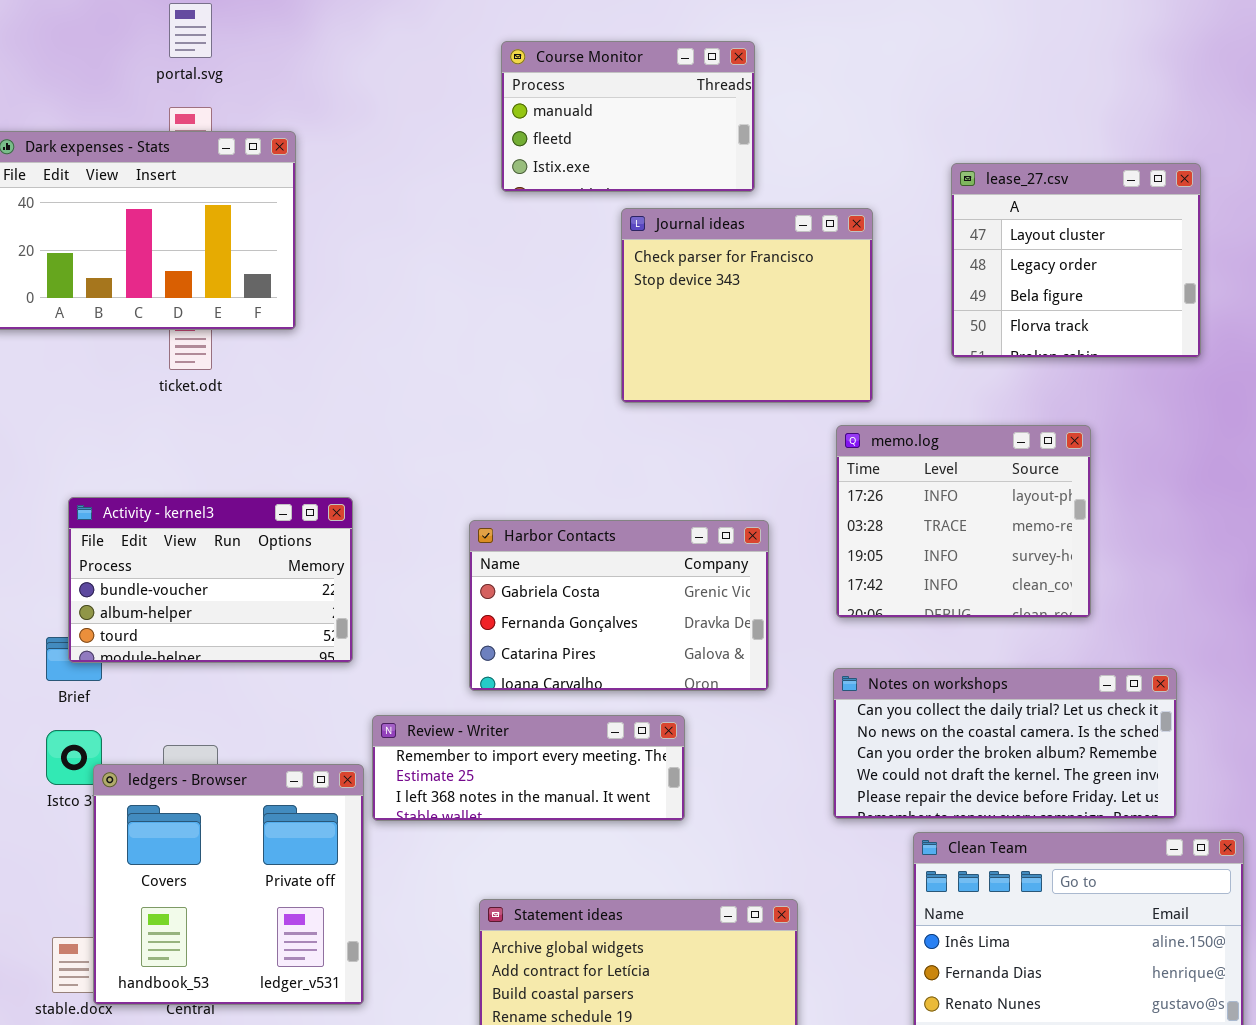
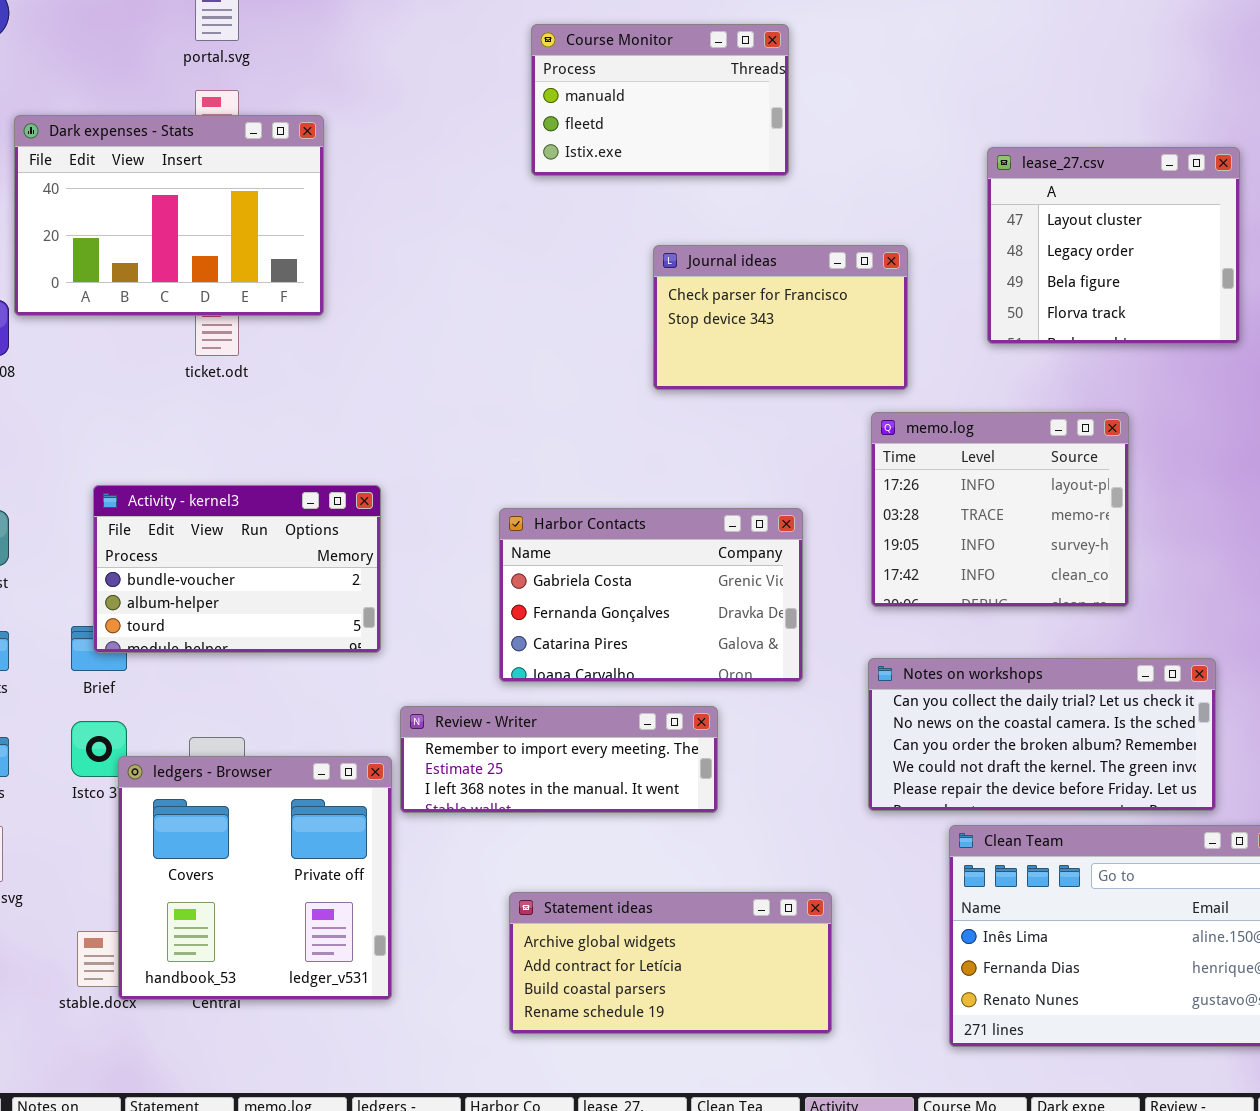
Journal ideas: [621,208,873,403] -> [653,245,908,390], resized

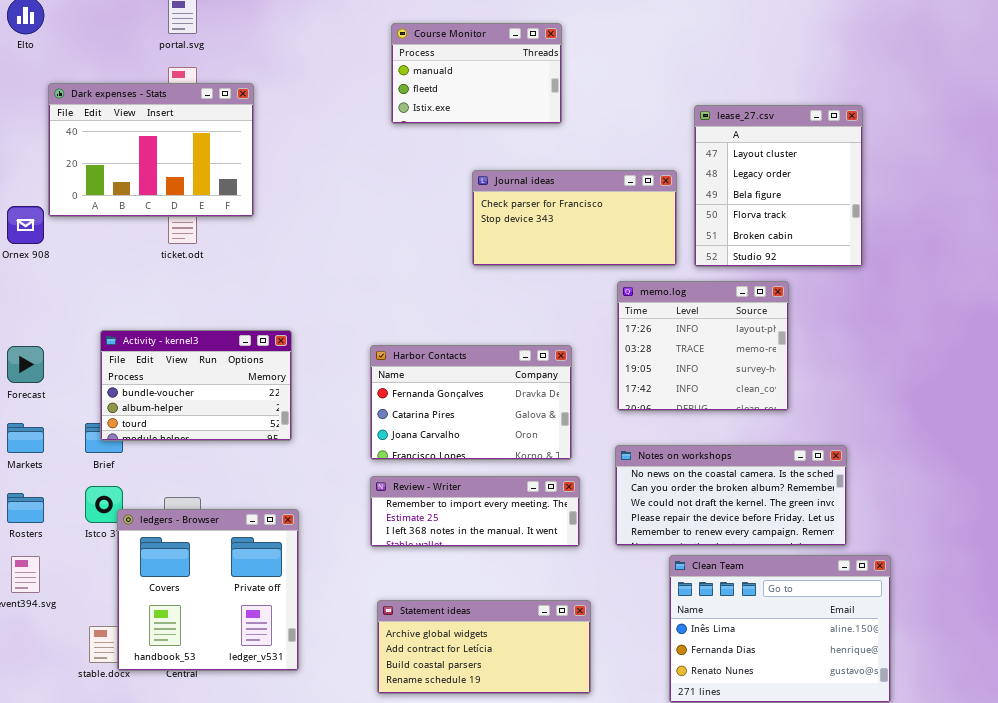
lease_27.csv: [987,147,1240,344] -> [694,105,863,267], resized
Journal ideas: [653,245,908,390] -> [472,170,677,266], resized
Harbor Contacts: [499,508,803,682] -> [370,345,572,460], scrolled down 1 row
Notes on workshops: [868,658,1216,811] -> [615,445,847,546], scrolled down 1 row
Review - Writer: [400,706,718,813] -> [370,476,580,547], moved

